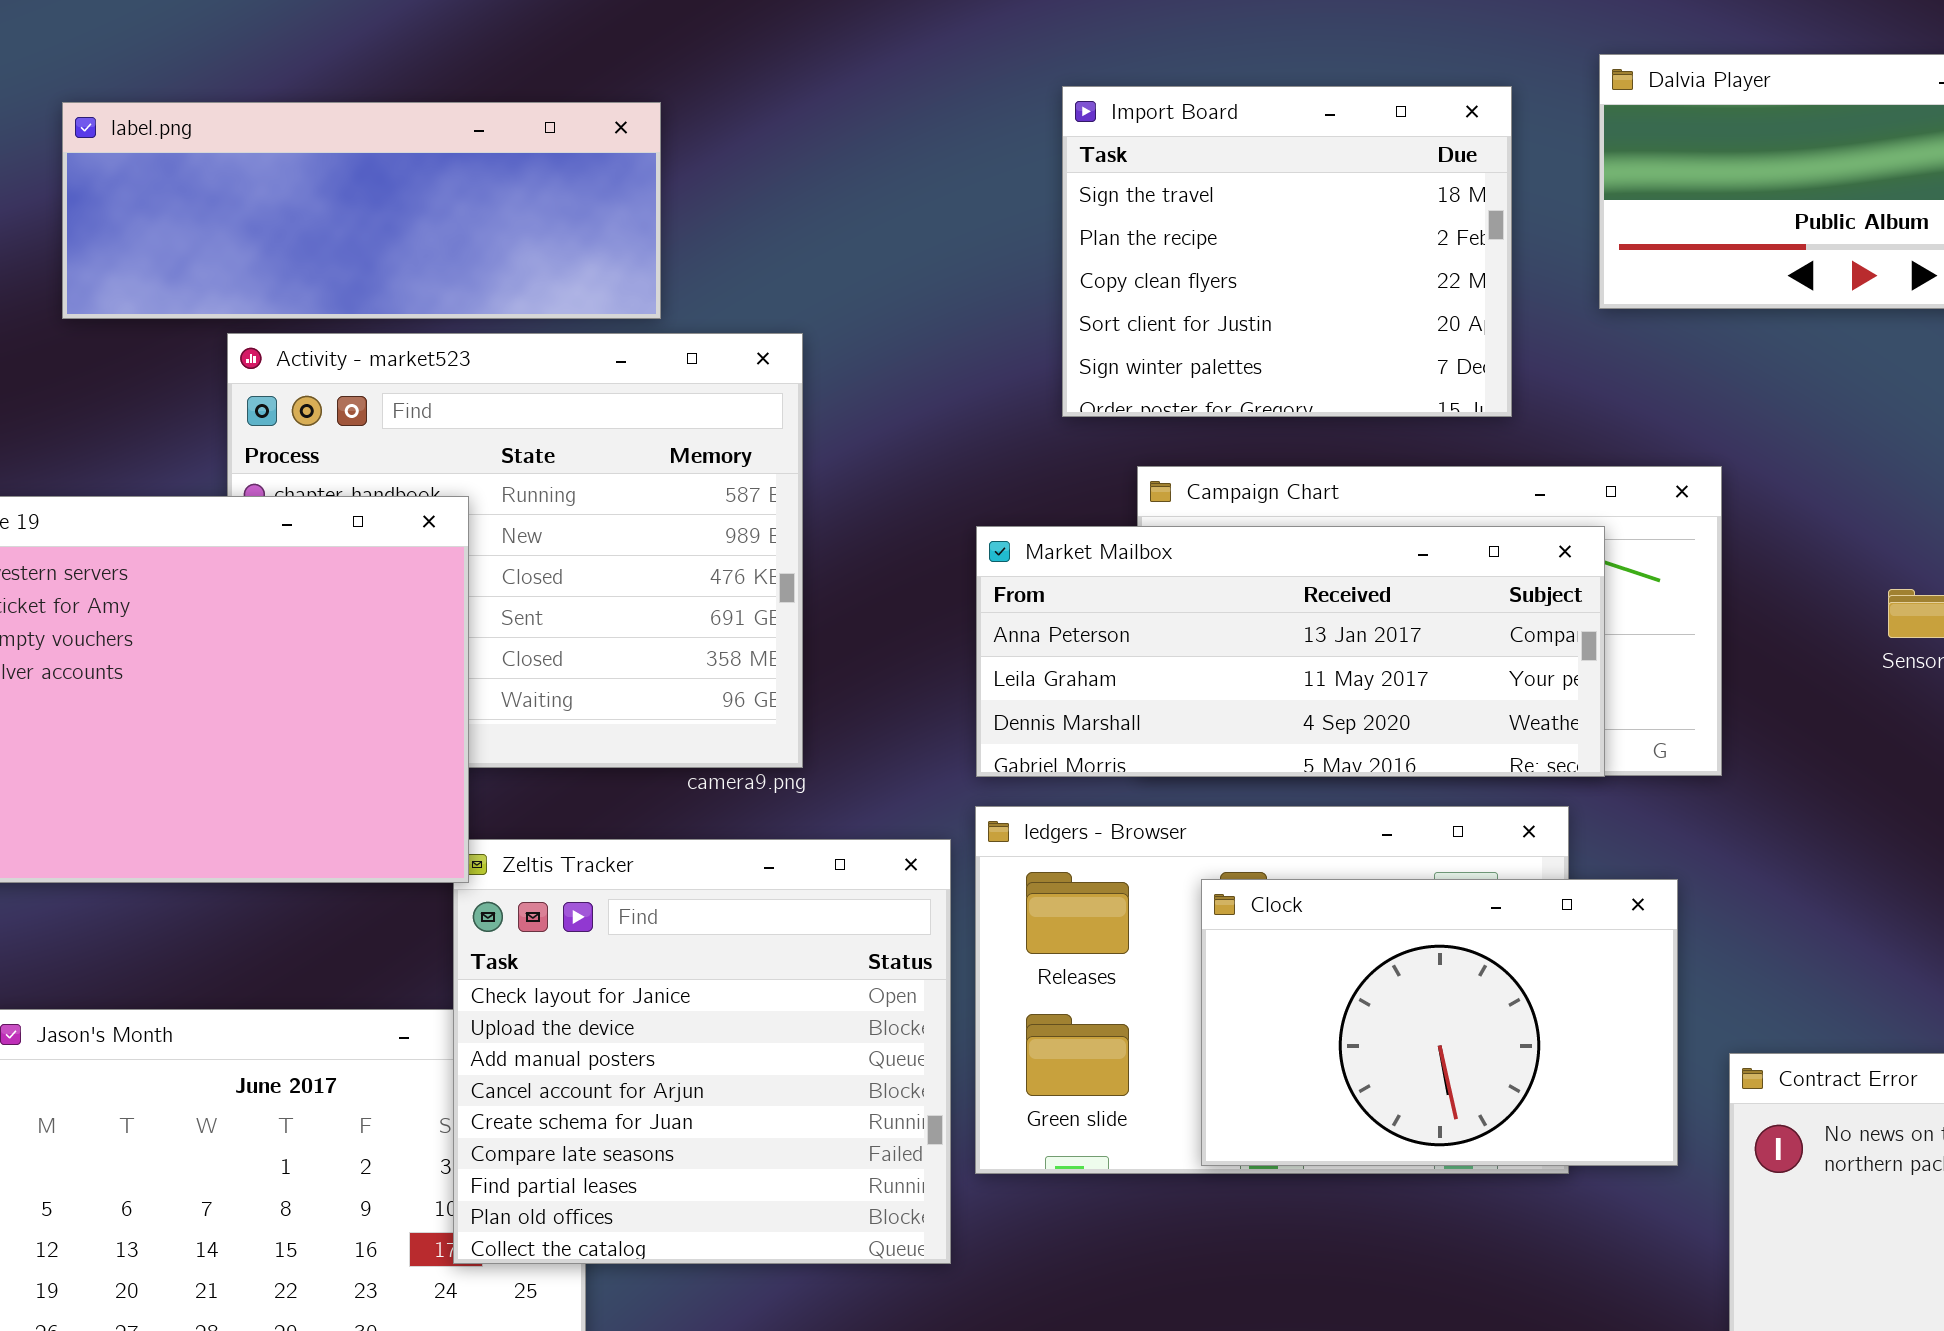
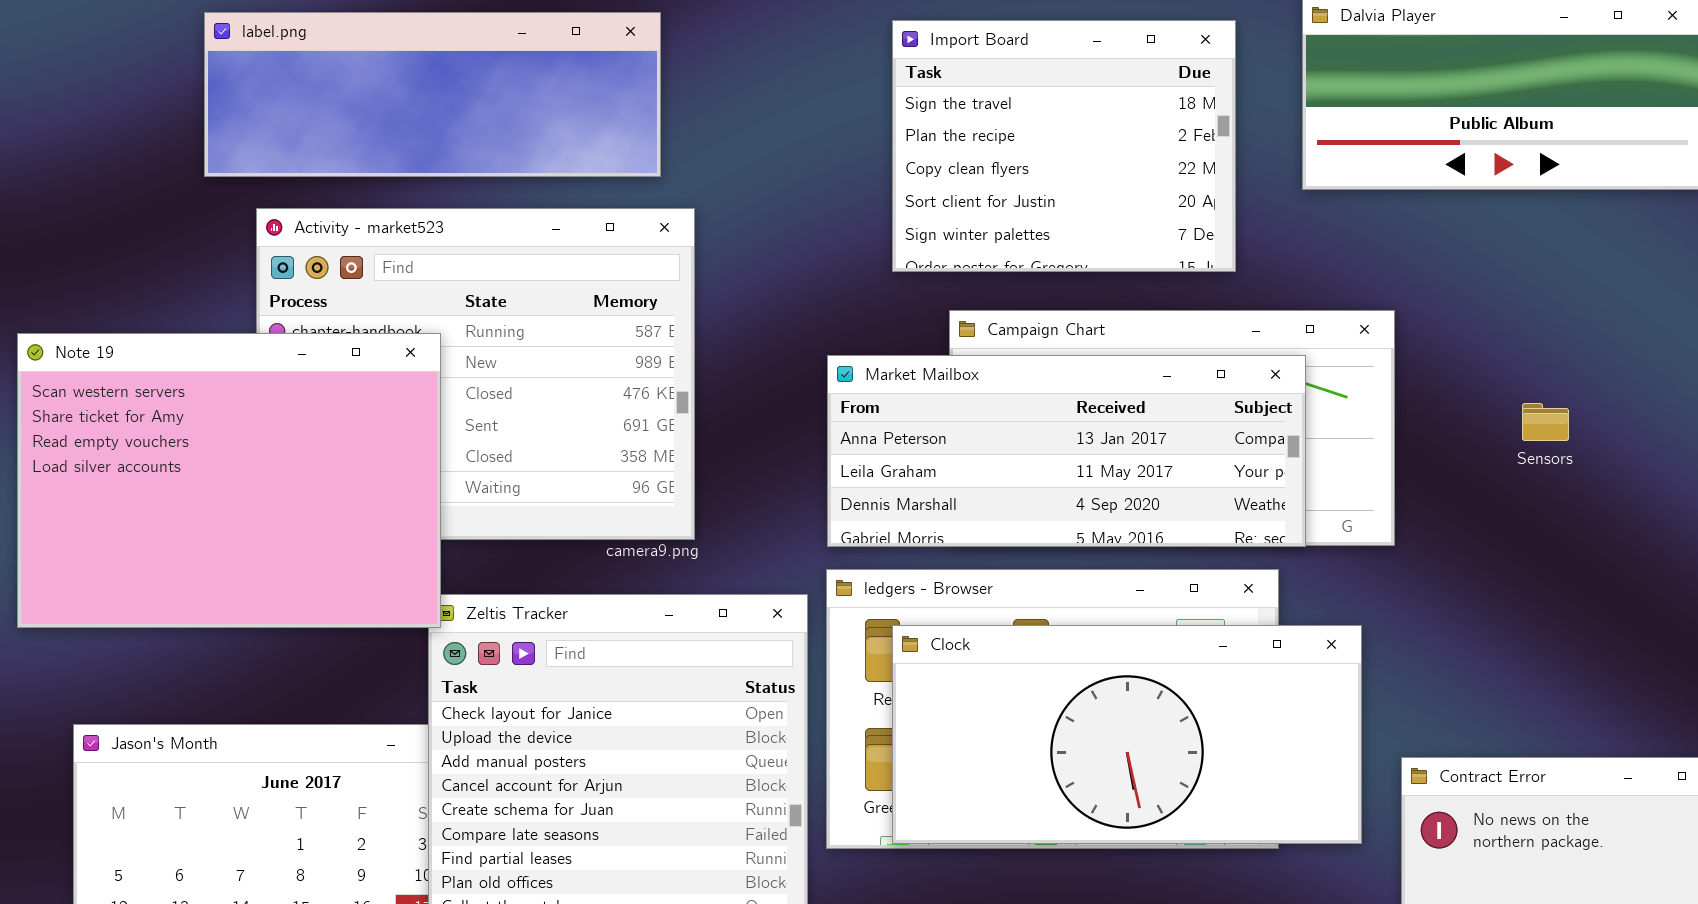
label.png: [62,102,661,319] -> [204,12,661,177], moved
Clock: [1201,879,1678,1166] -> [892,625,1362,844], resized

